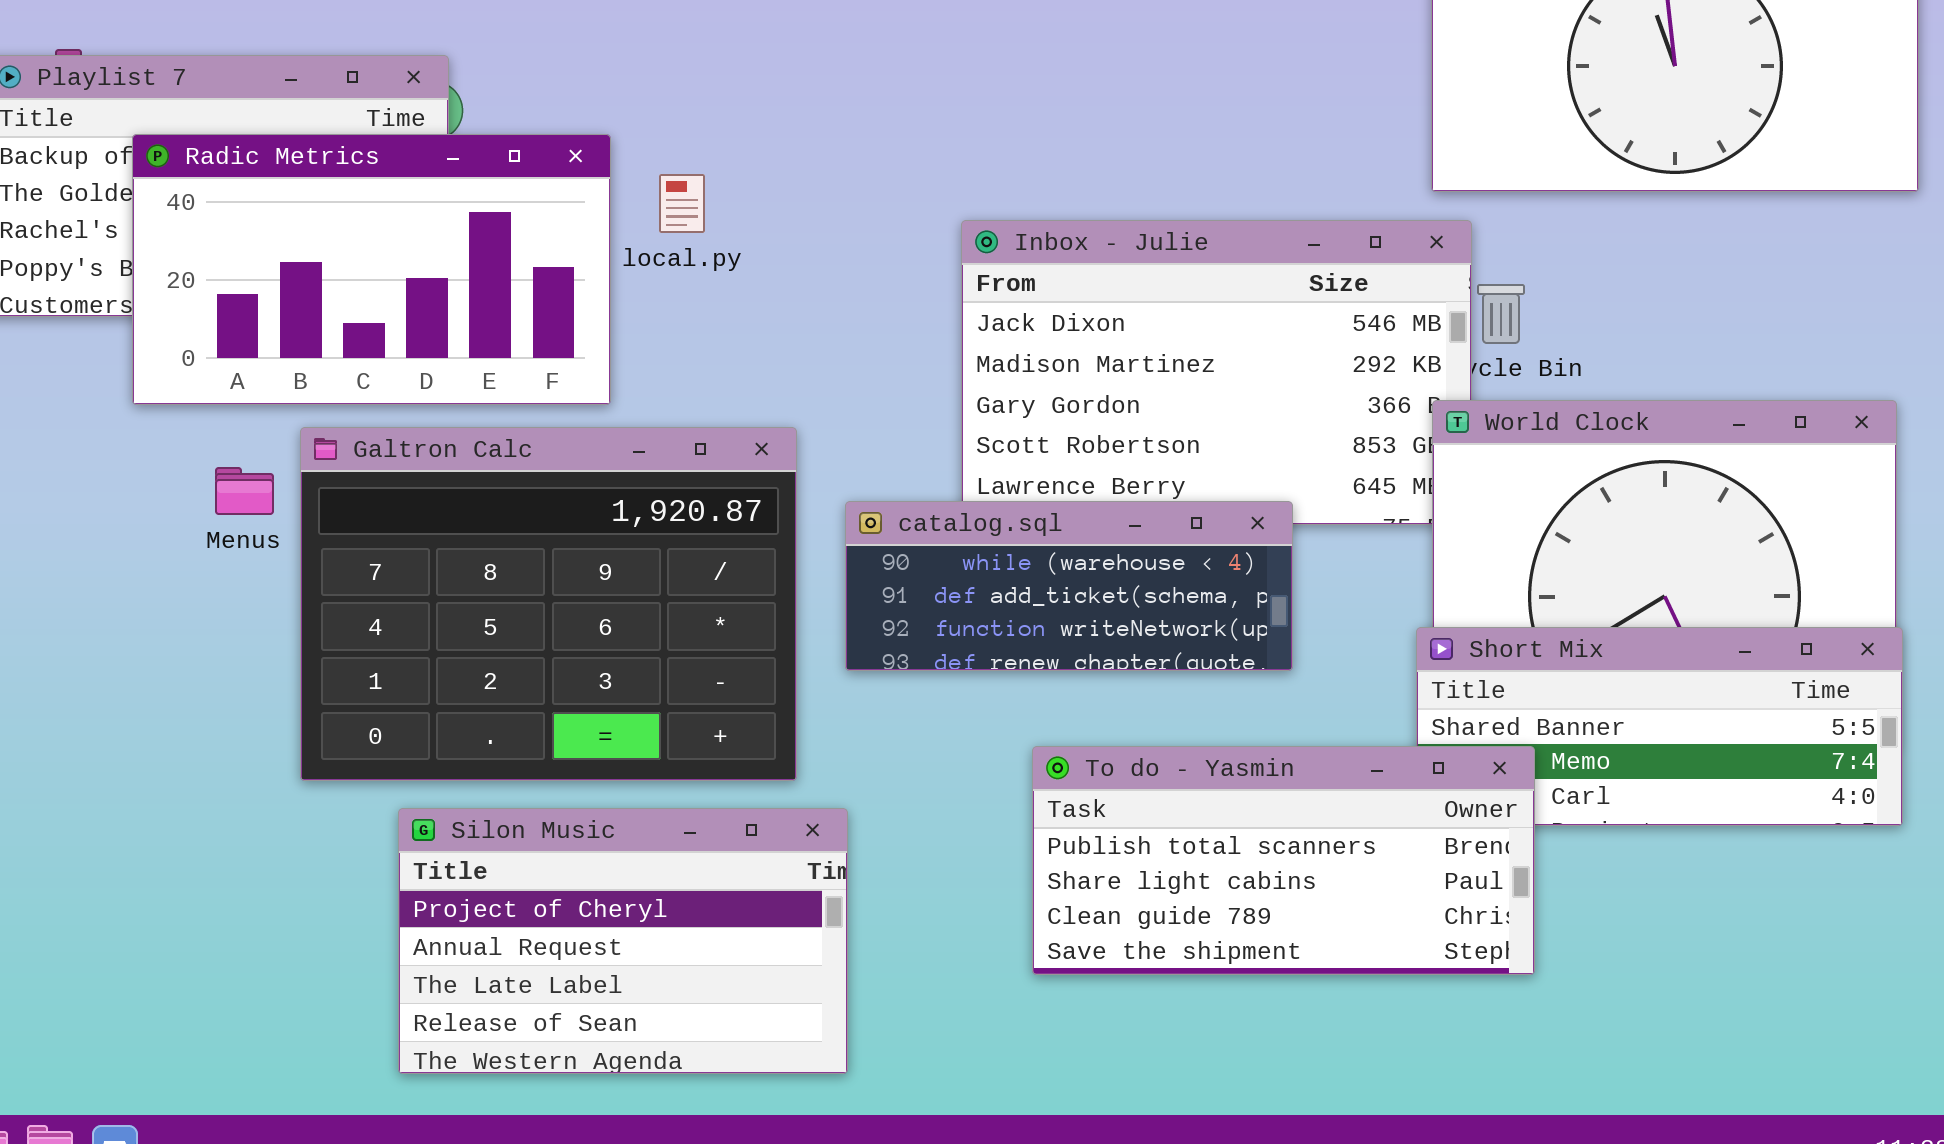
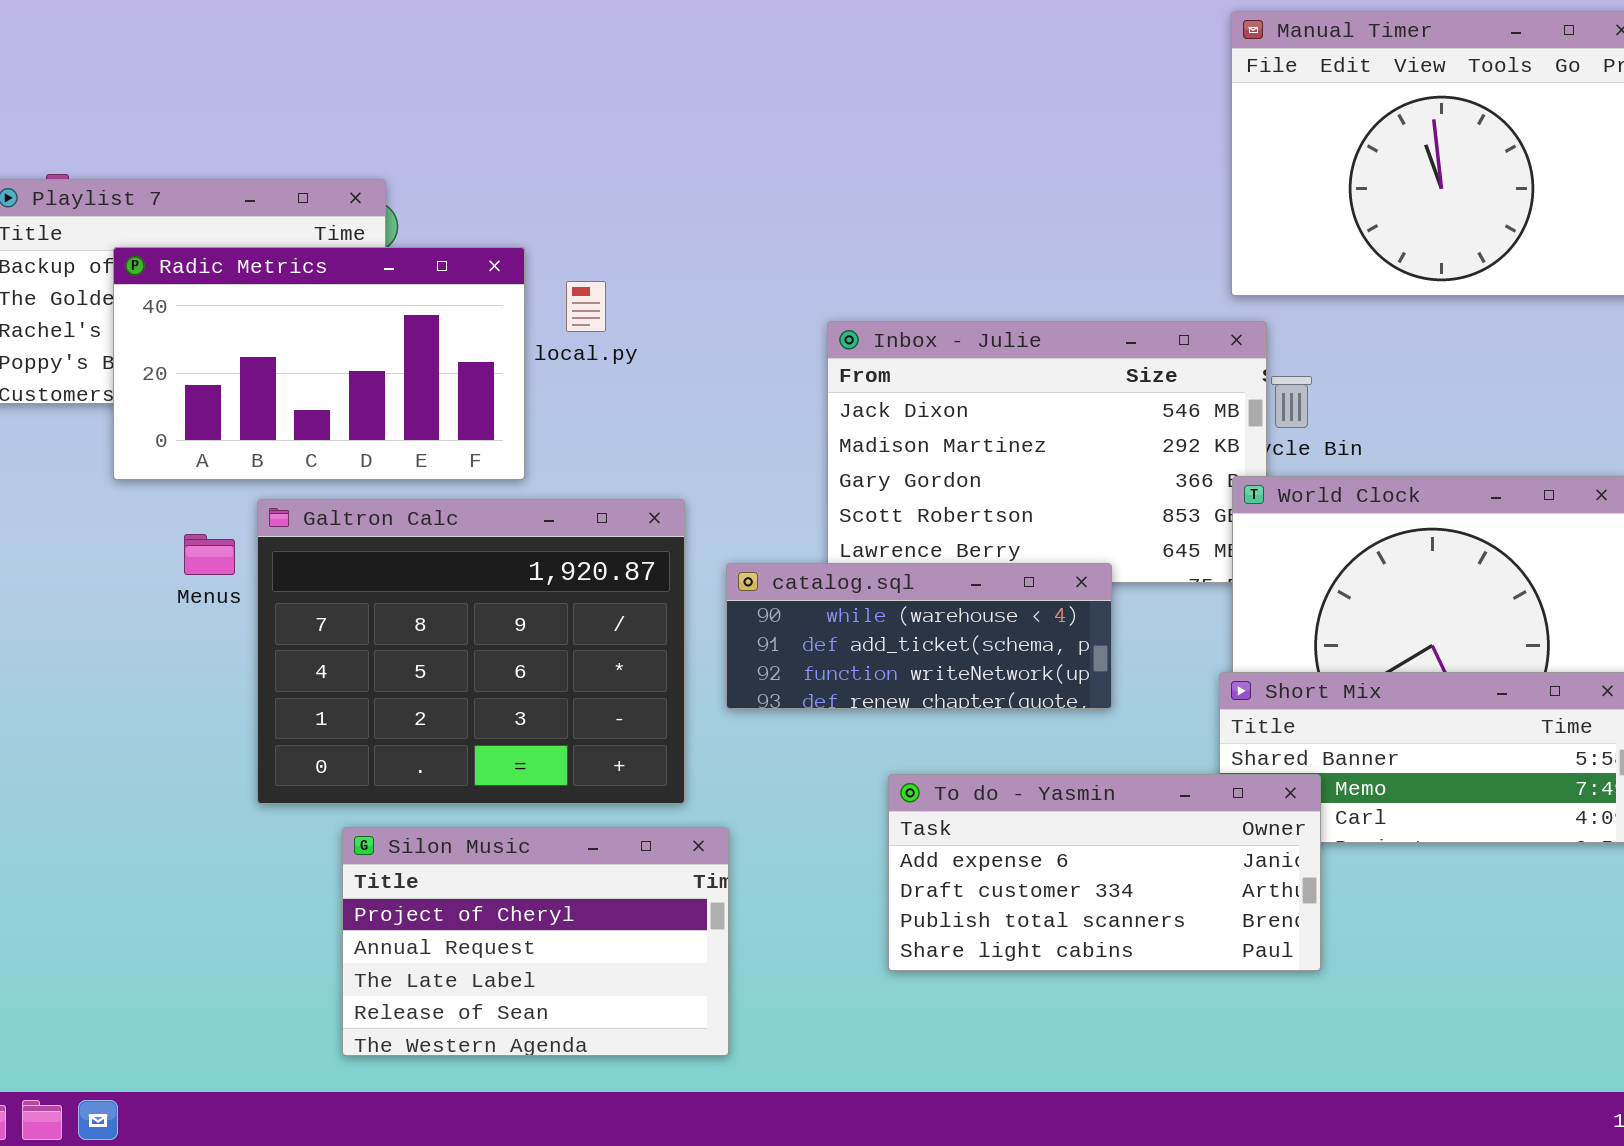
To do - Yasmin: [1032,746,1535,975] -> [888,774,1321,971], scrolled up 2 rows

